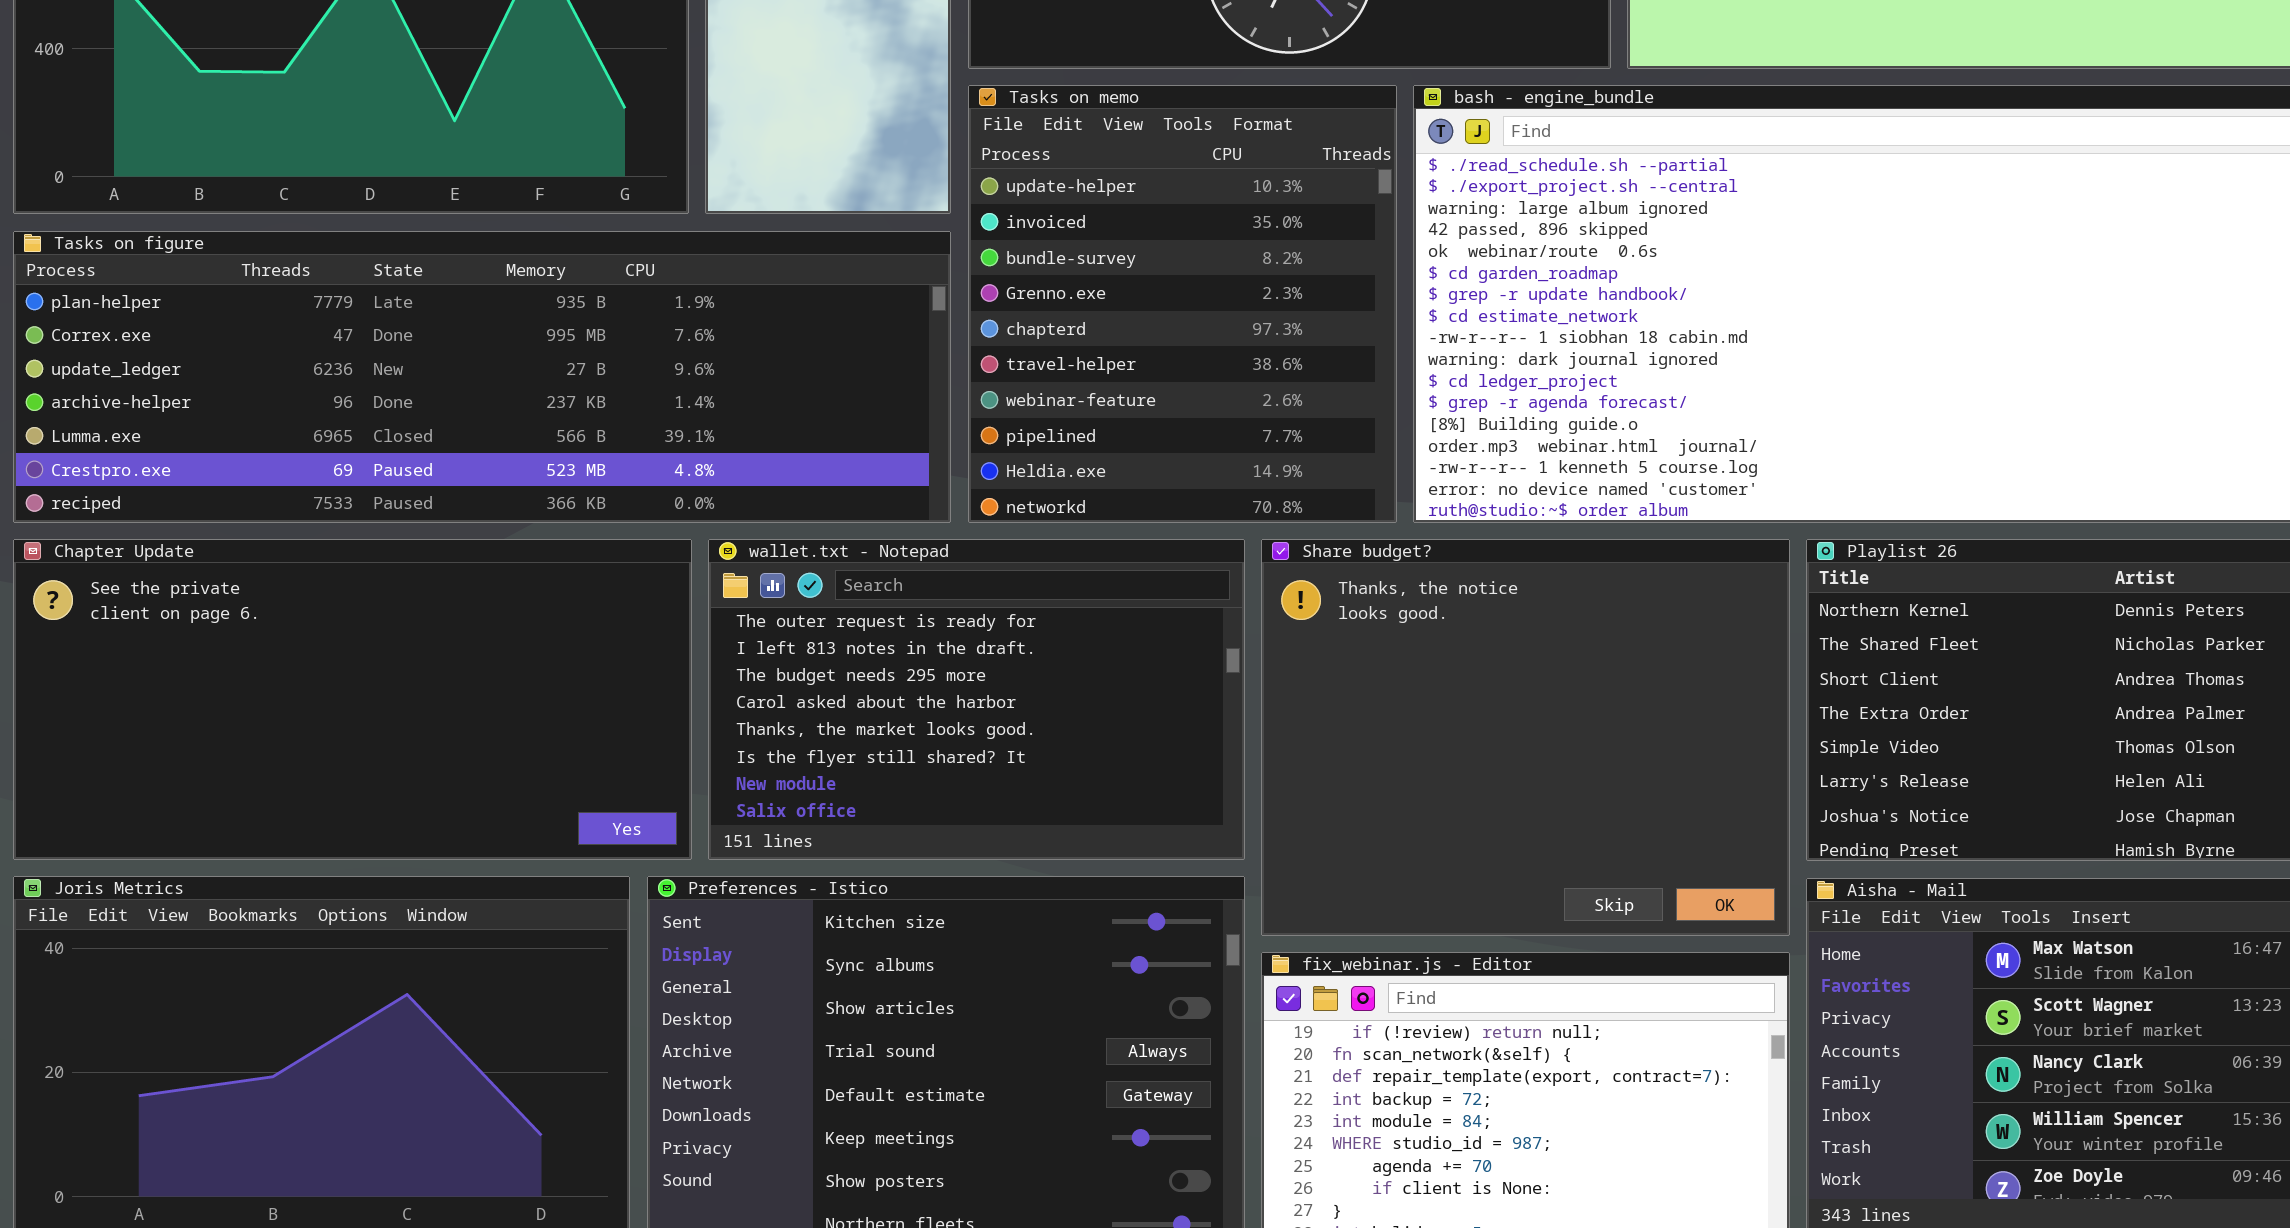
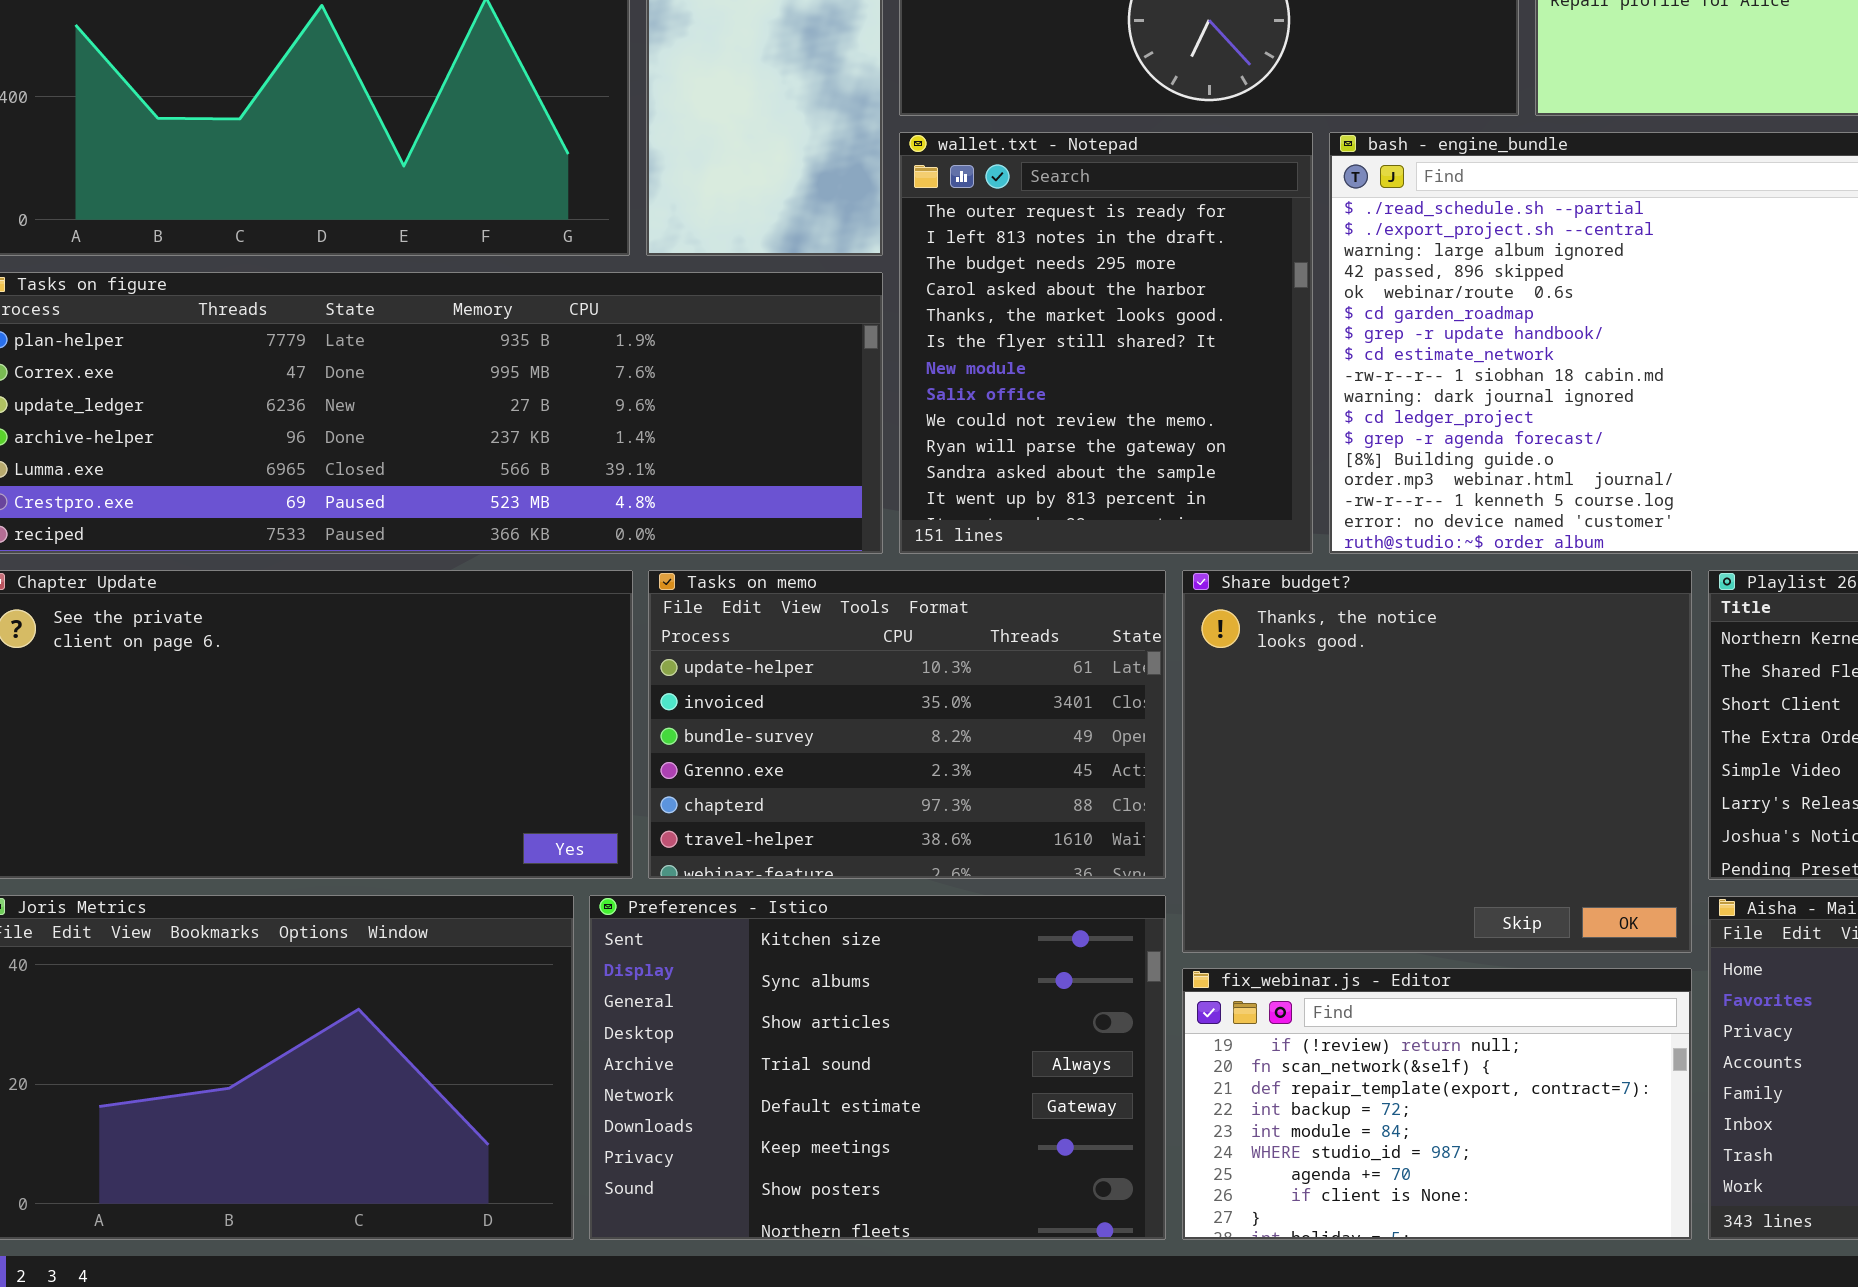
Tasks on memo: [968,85,1397,523] -> [648,570,1166,879], moved, resized
wallet.txt - Notepad: [708,539,1245,860] -> [899,132,1313,554], moved, resized

